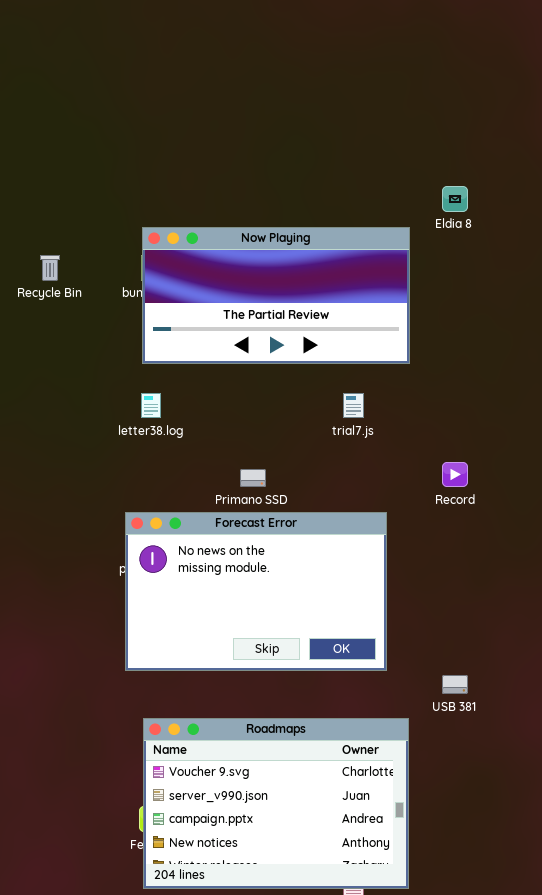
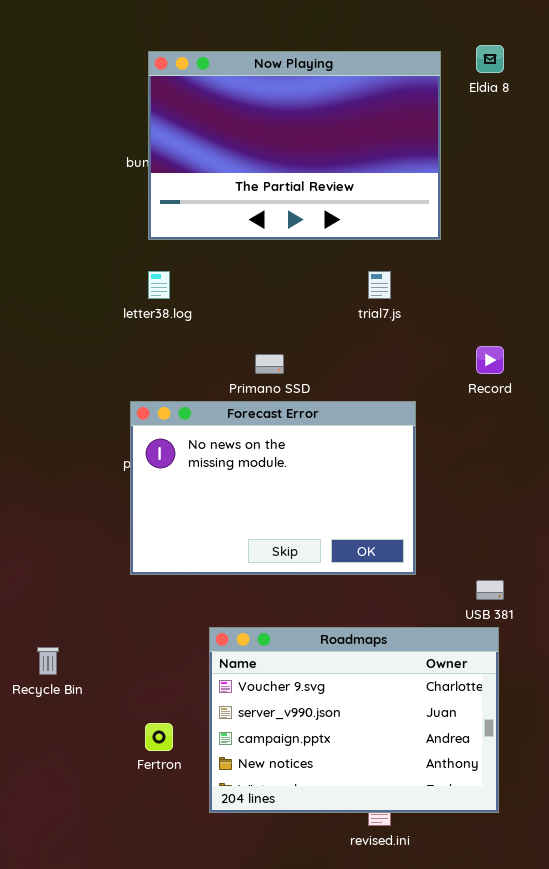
Now Playing: [142,227,410,364] -> [148,51,441,240], resized
Recycle Bin: [40,255,60,281] -> [37,647,59,675], moved
Roadmaps: [143,718,409,889] -> [209,627,499,813], moved

